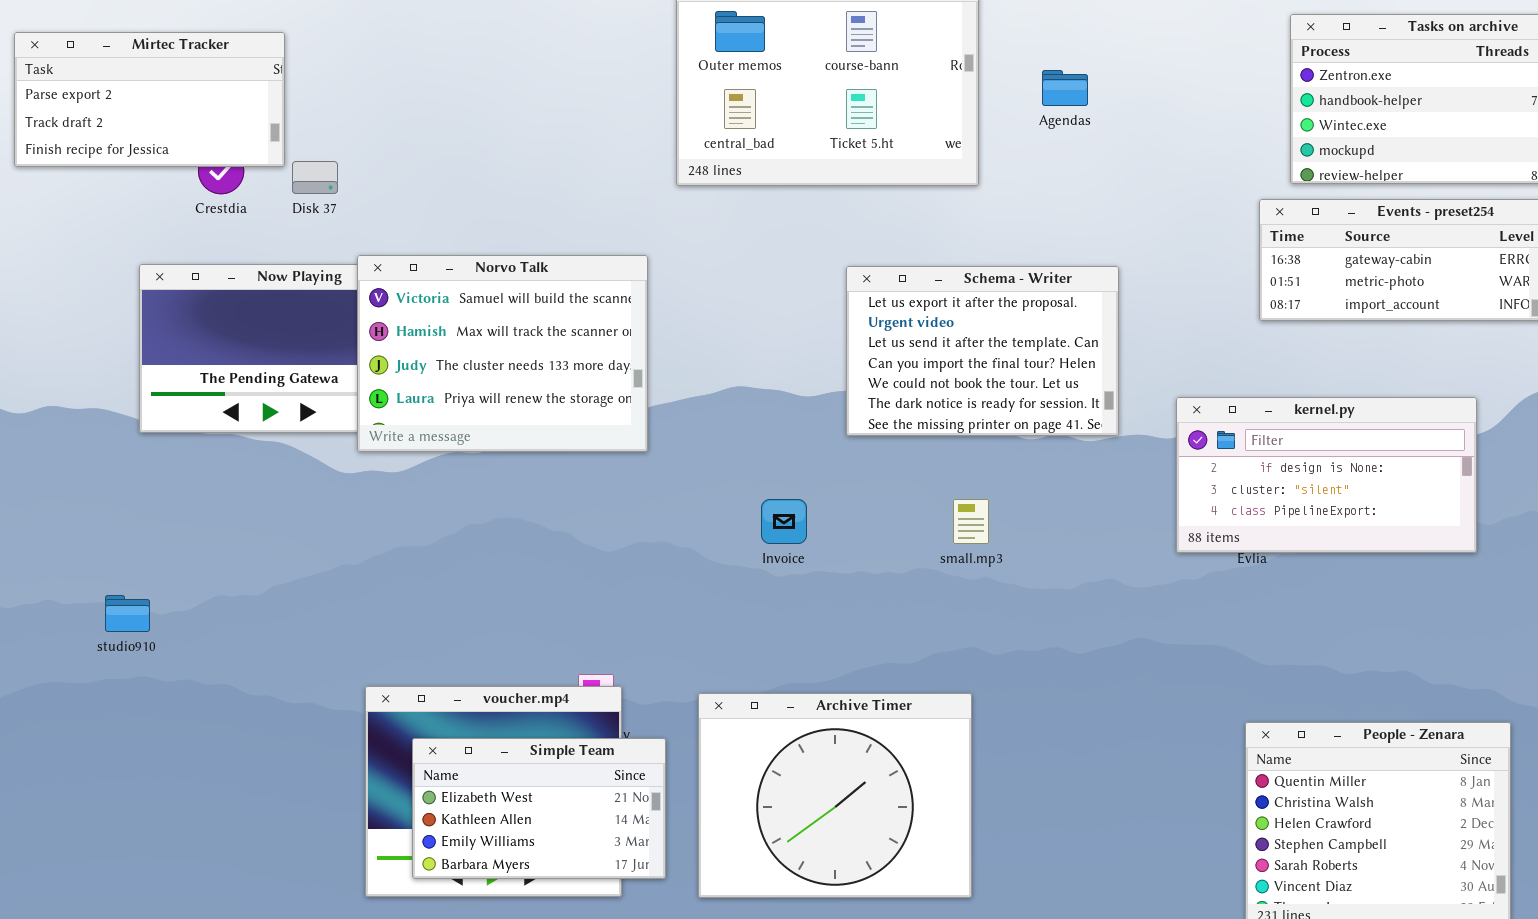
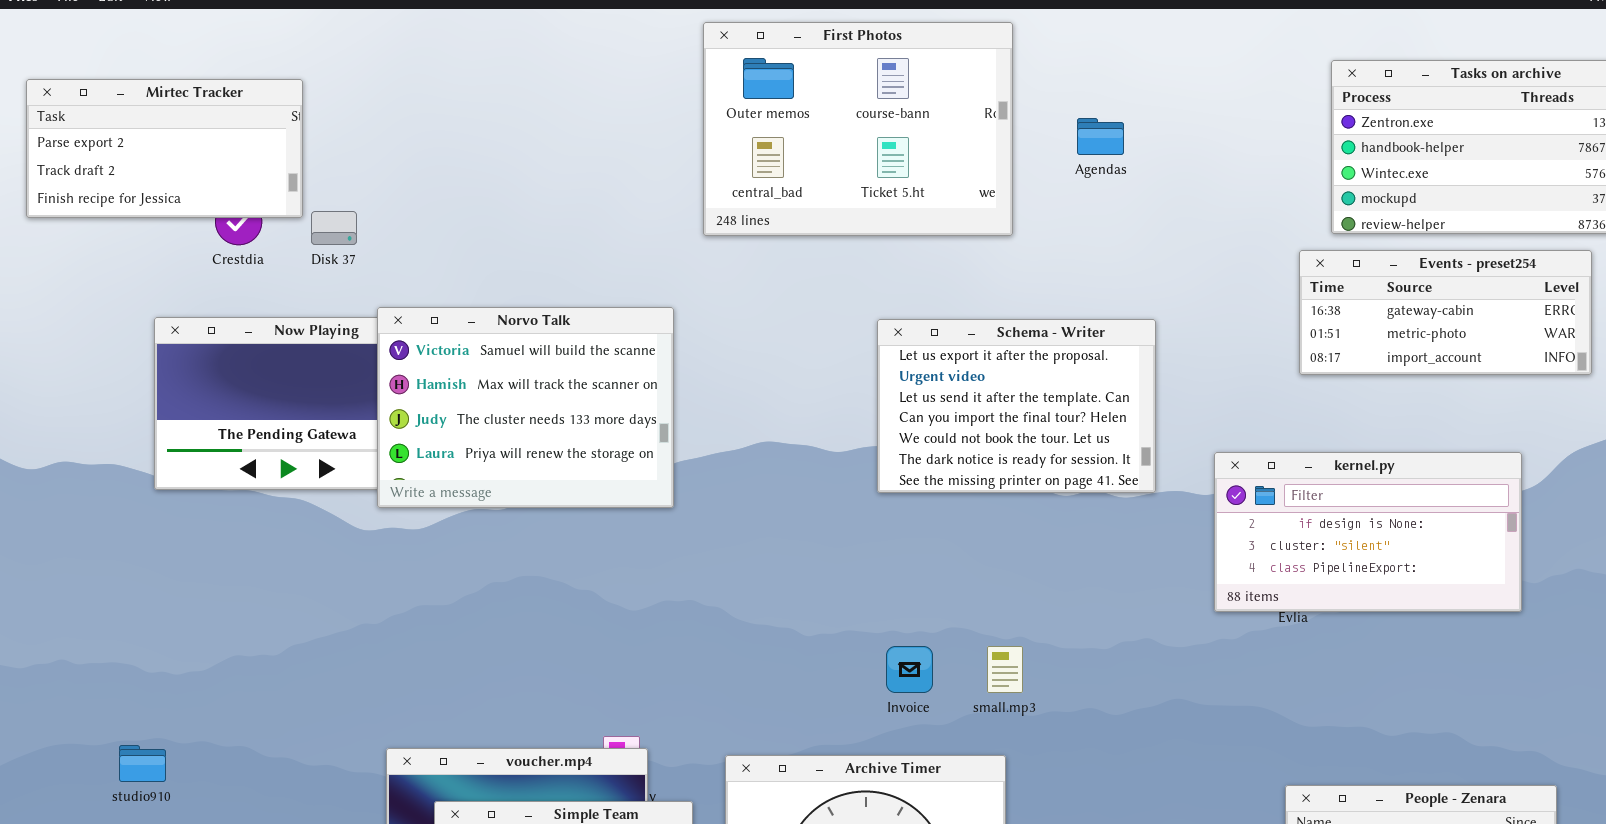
Invoice: [761,499,807,544] -> [886,646,933,693], moved
small.mp3: [953,499,989,544] -> [987,646,1023,693], moved
studio910: [105,595,150,632] -> [119,745,166,782], moved

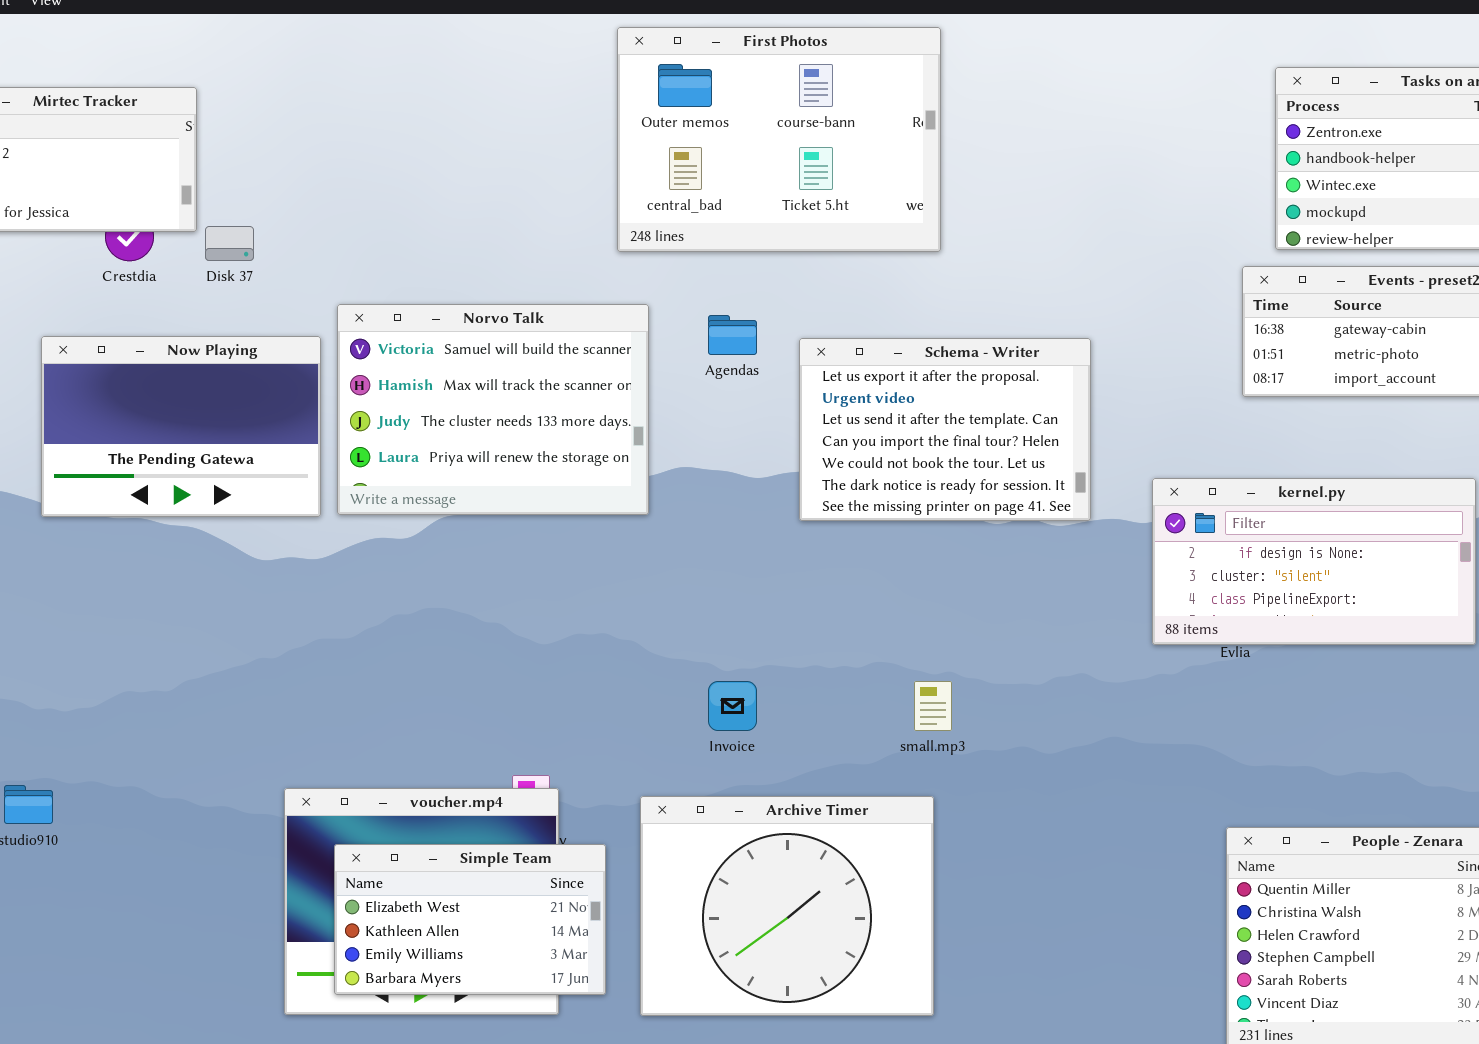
Agendas: [1077,118,1124,155] -> [708,315,757,355], moved
Norvo Talk: [377,307,674,508] -> [337,304,649,515], moved
Invoice: [886,646,933,693] -> [708,681,757,731], moved

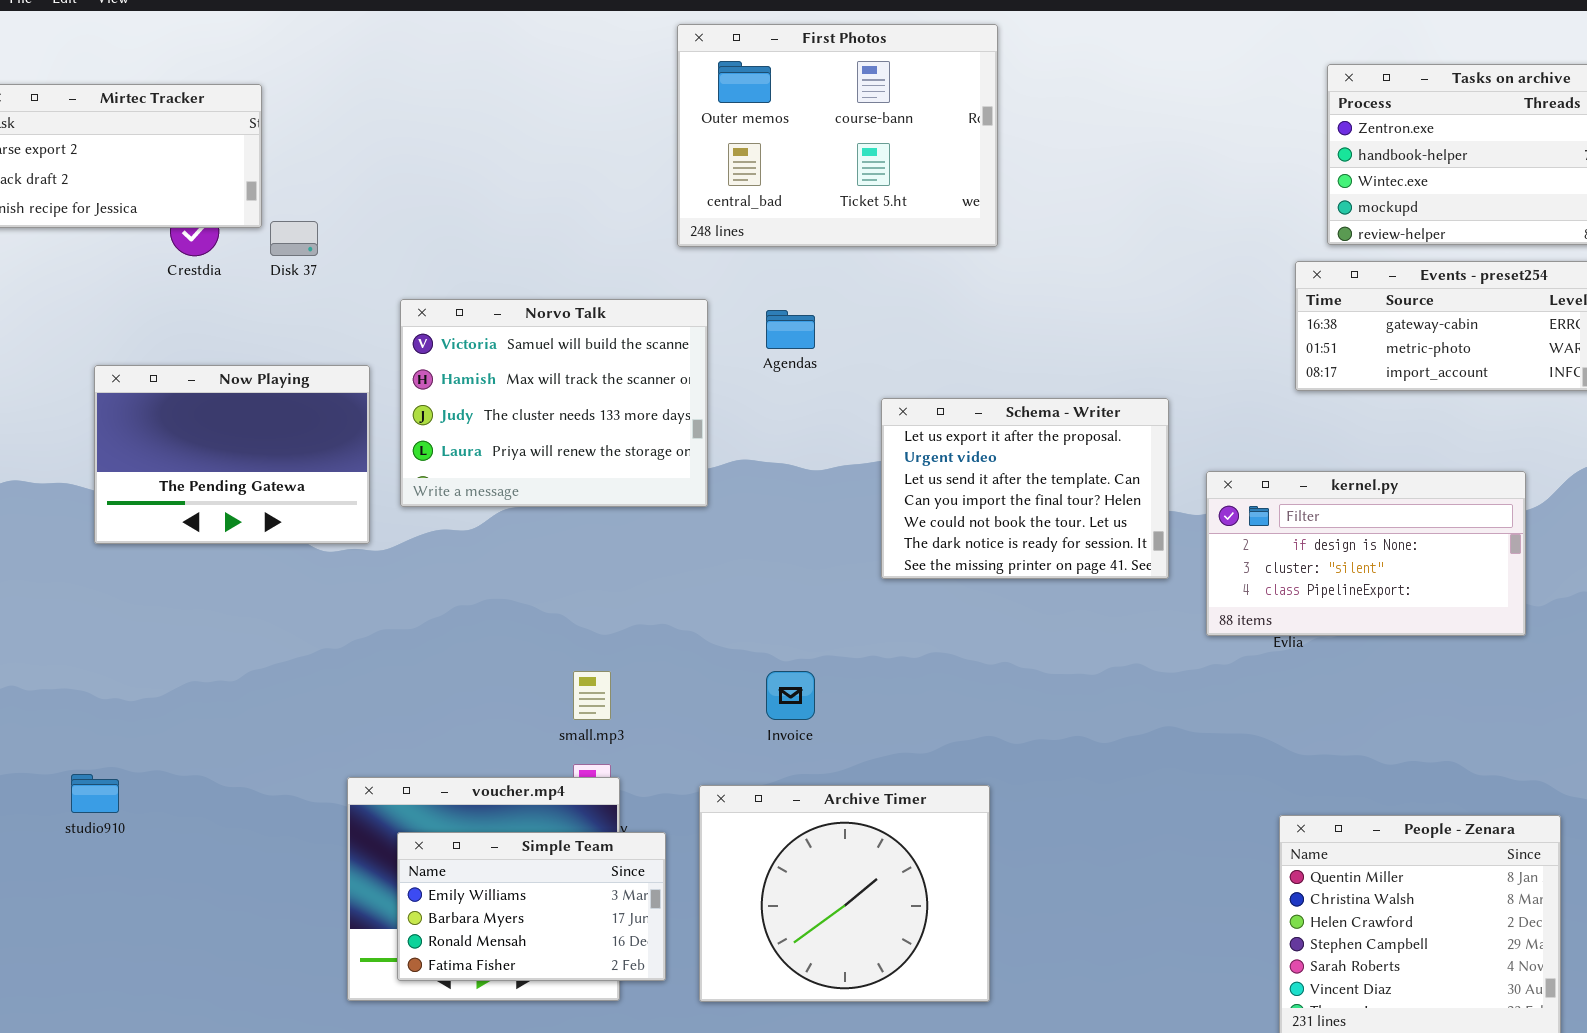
Now Playing: [41,336,321,517] -> [94,365,370,544], moved
Schema - Writer: [799,338,1091,521] -> [881,398,1169,579], moved
small.mp3: [914,681,952,731] -> [573,671,611,720], moved
Simple Team: [334,844,606,995] -> [397,832,666,981], scrolled down 2 rows

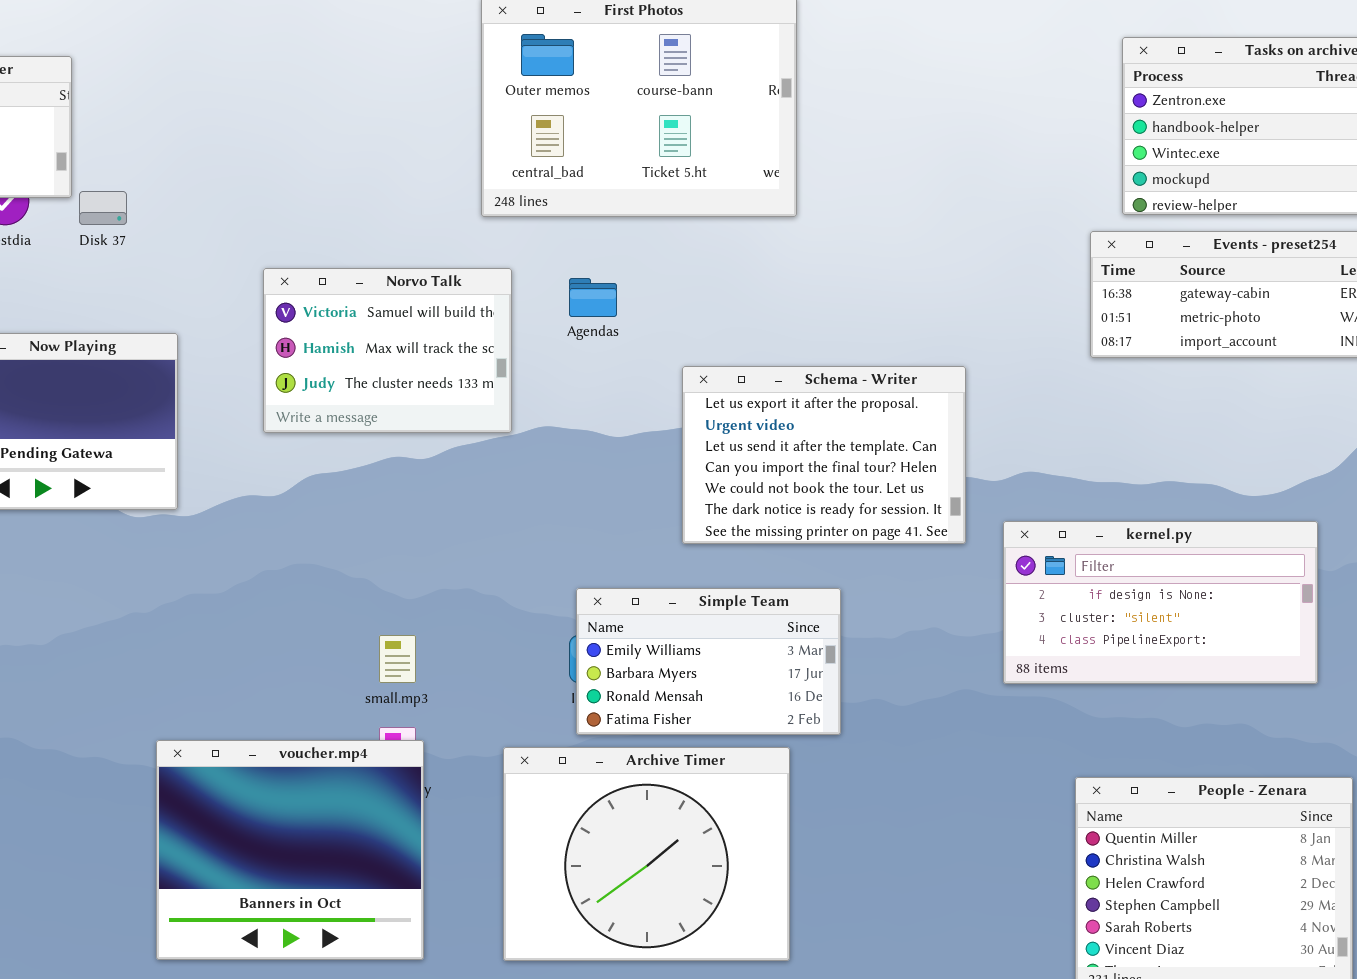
Norvo Talk: [400,299,708,507] -> [263,268,512,433], resized
kernel.py: [1206,471,1526,636] -> [1003,521,1318,684], moved
Simple Team: [397,832,666,981] -> [576,588,841,735], moved

